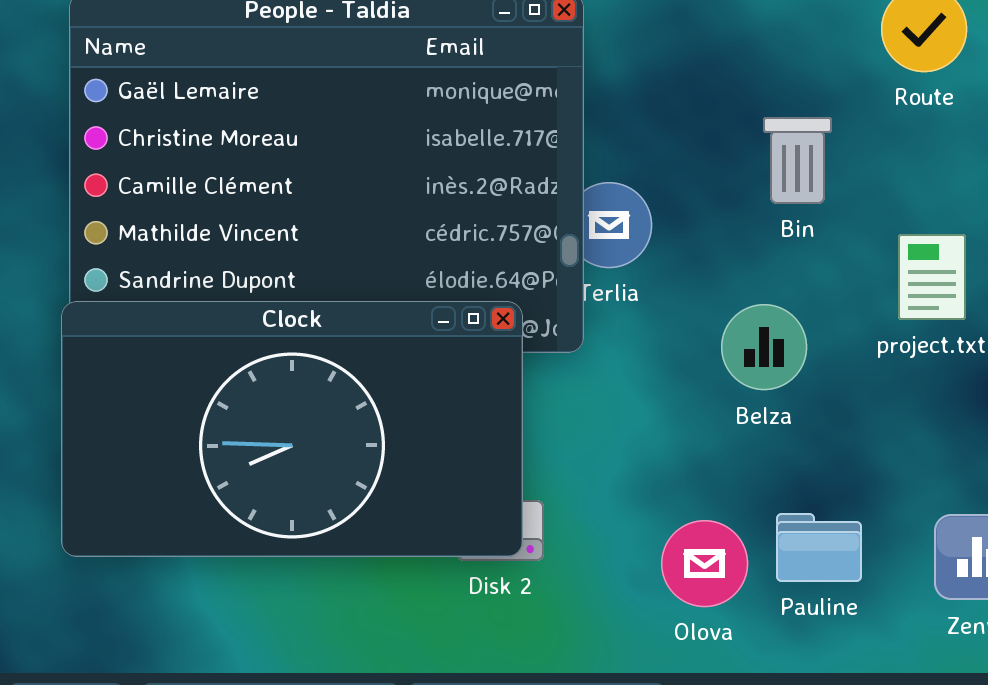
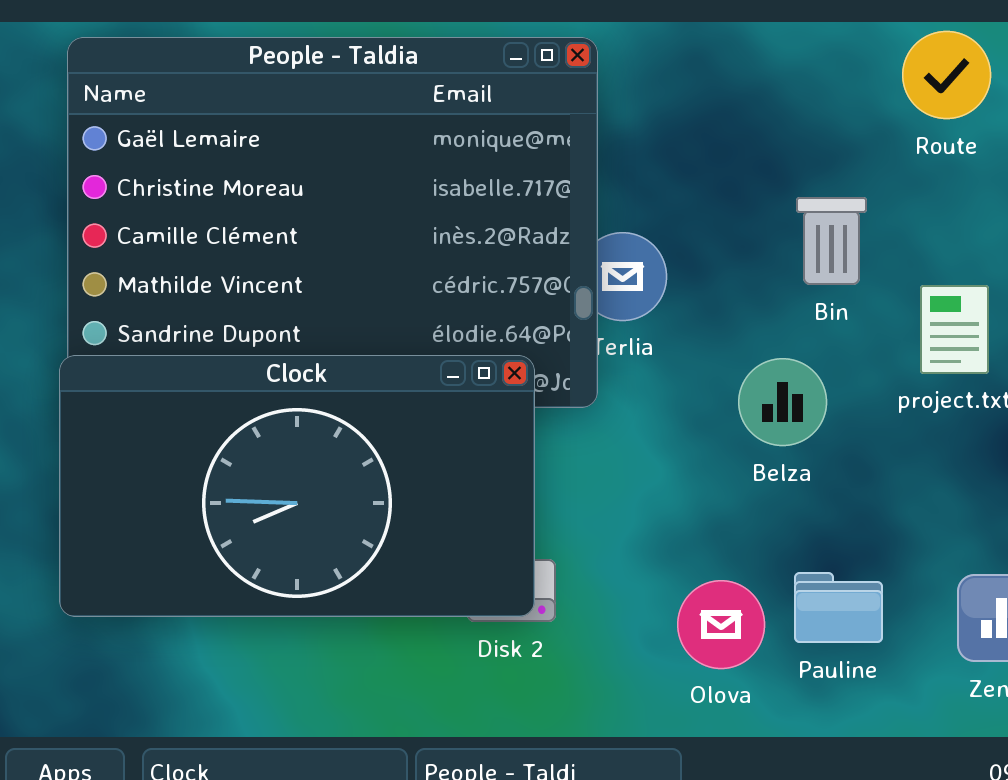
Bin: [763,117,832,204] -> [796,197,867,285], moved

